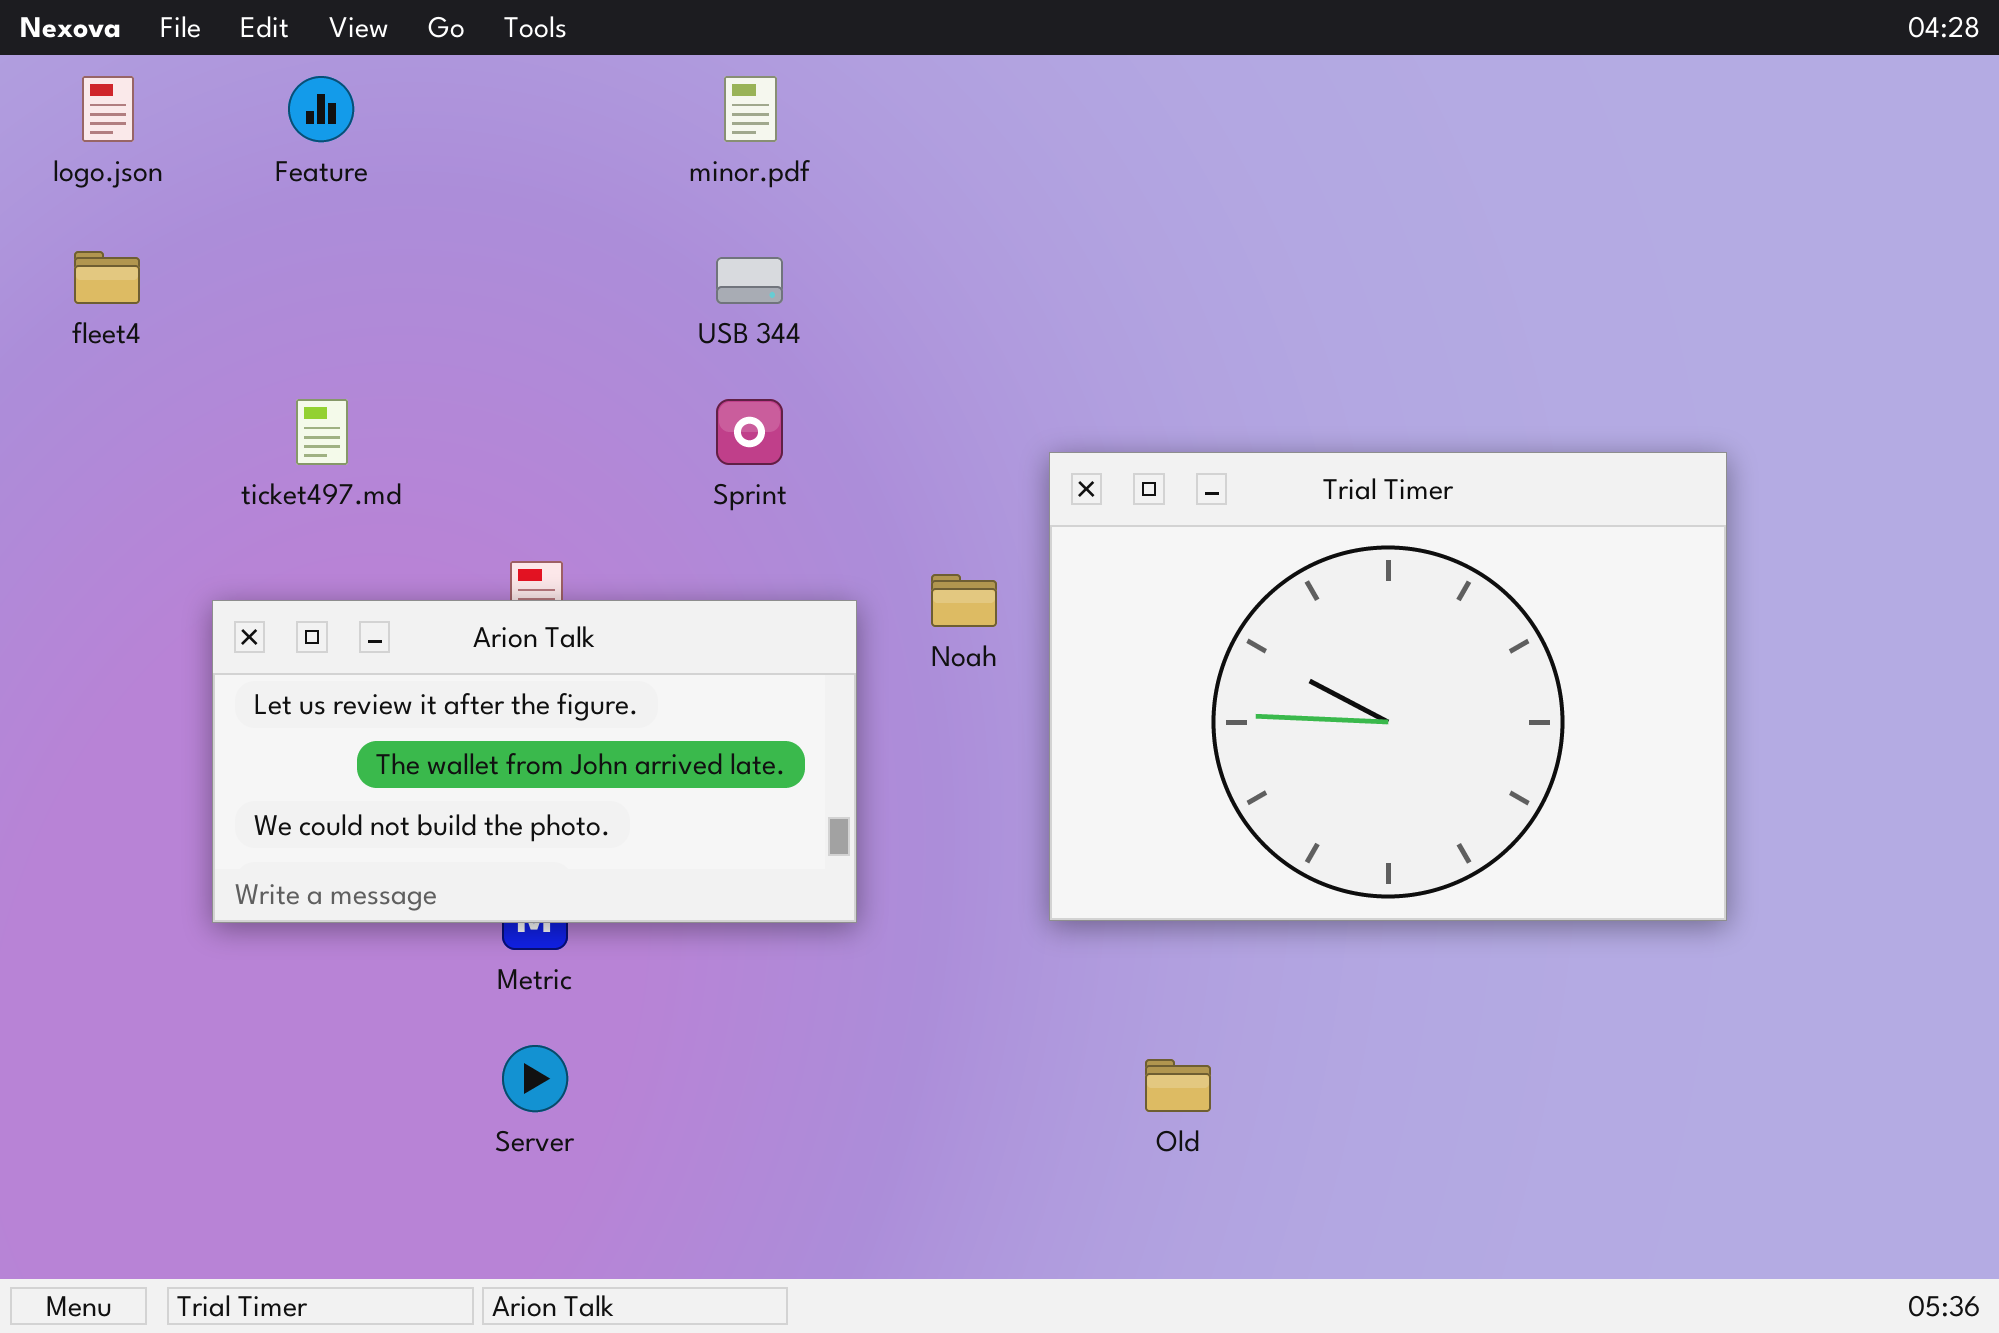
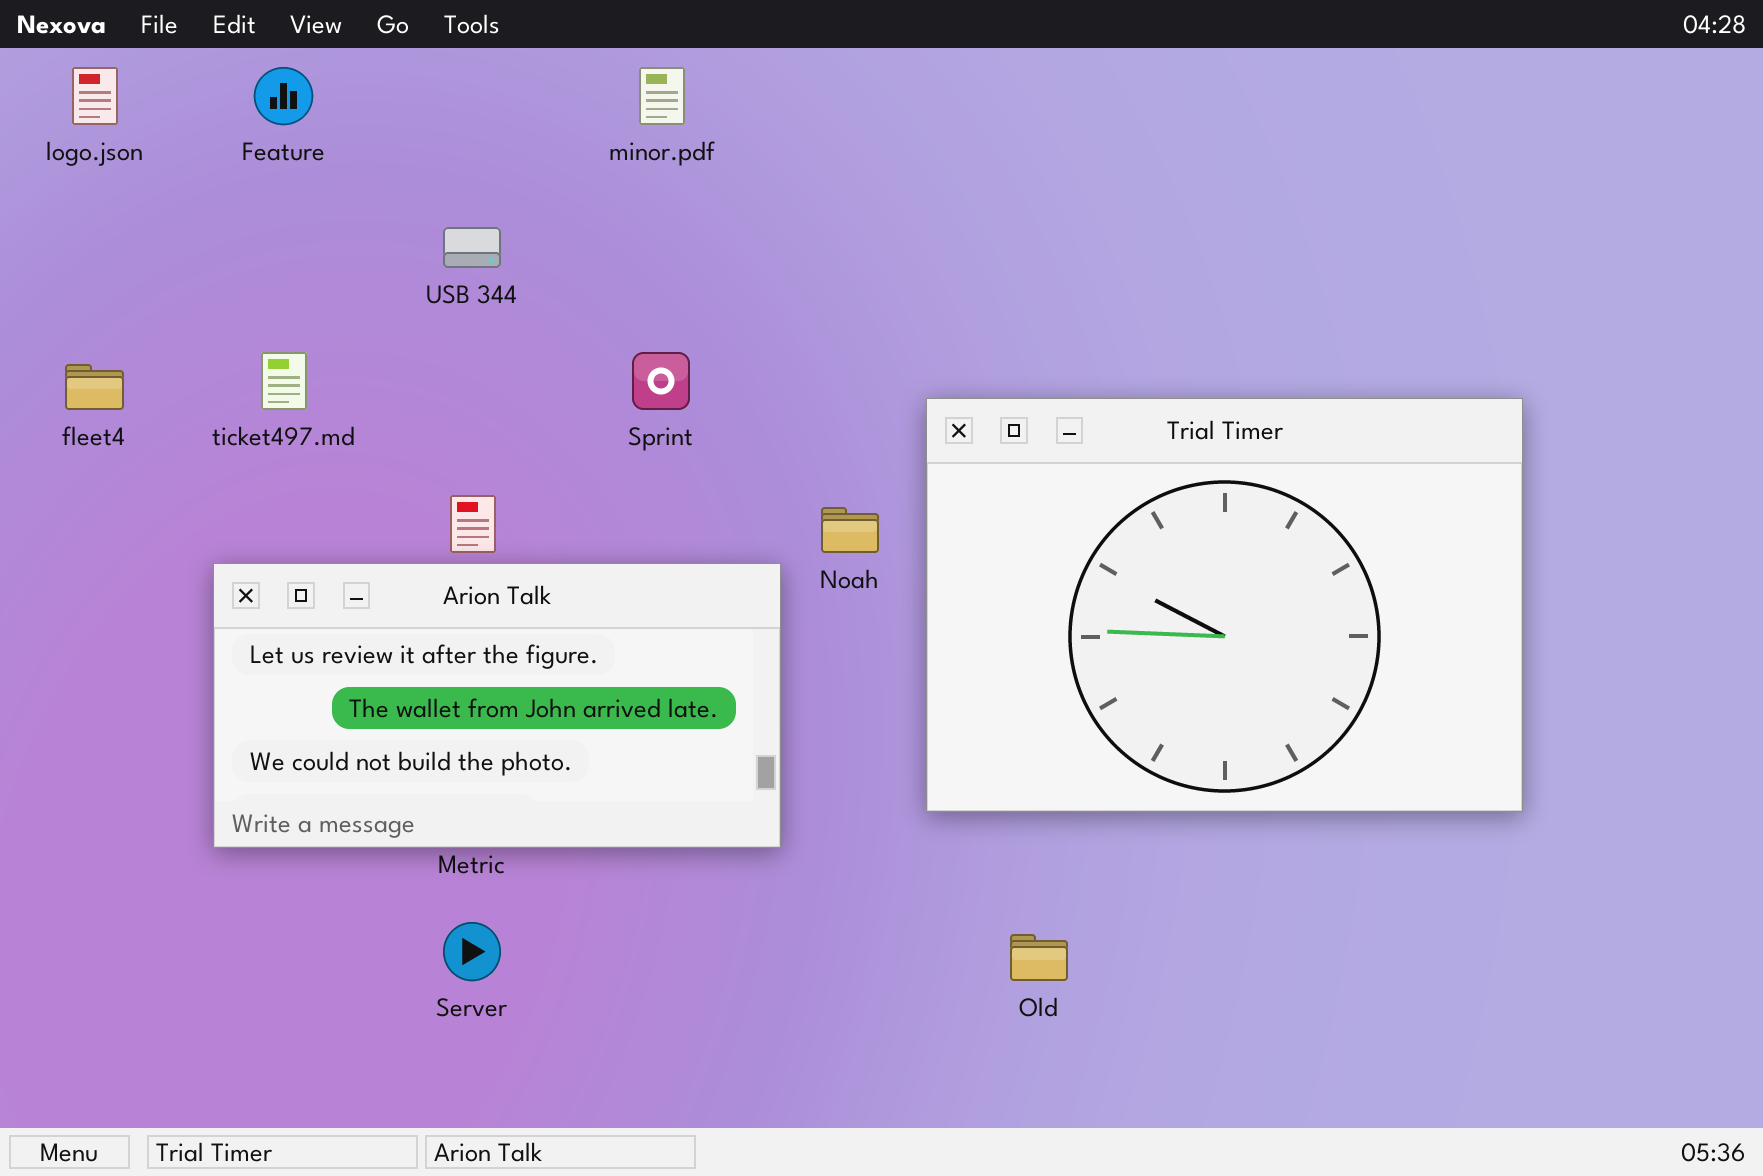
fleet4: [74,251,140,304] -> [65,364,124,410], moved
USB 344: [716,257,783,304] -> [443,227,501,268], moved
Arion Talk: [212,600,857,923] -> [213,563,781,848], moved

